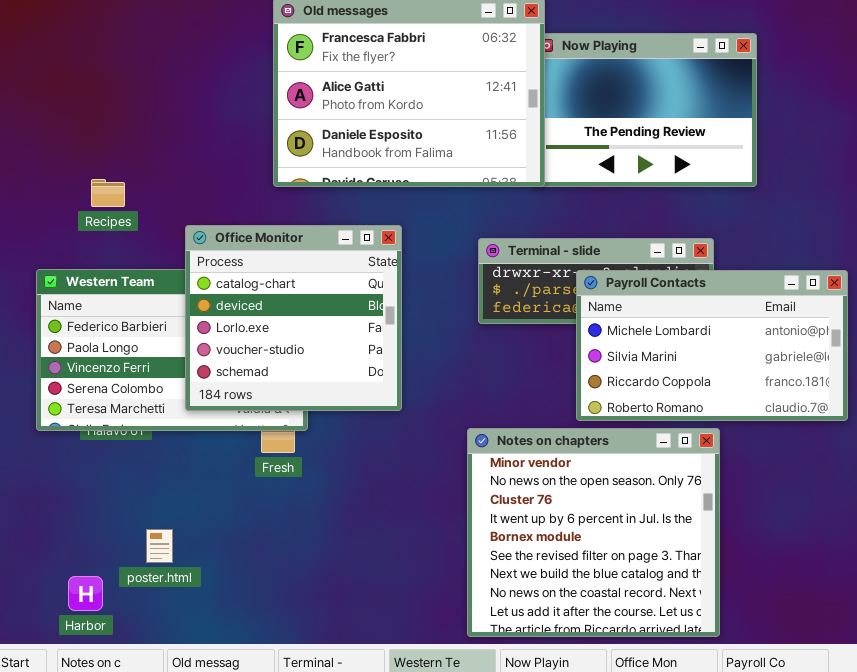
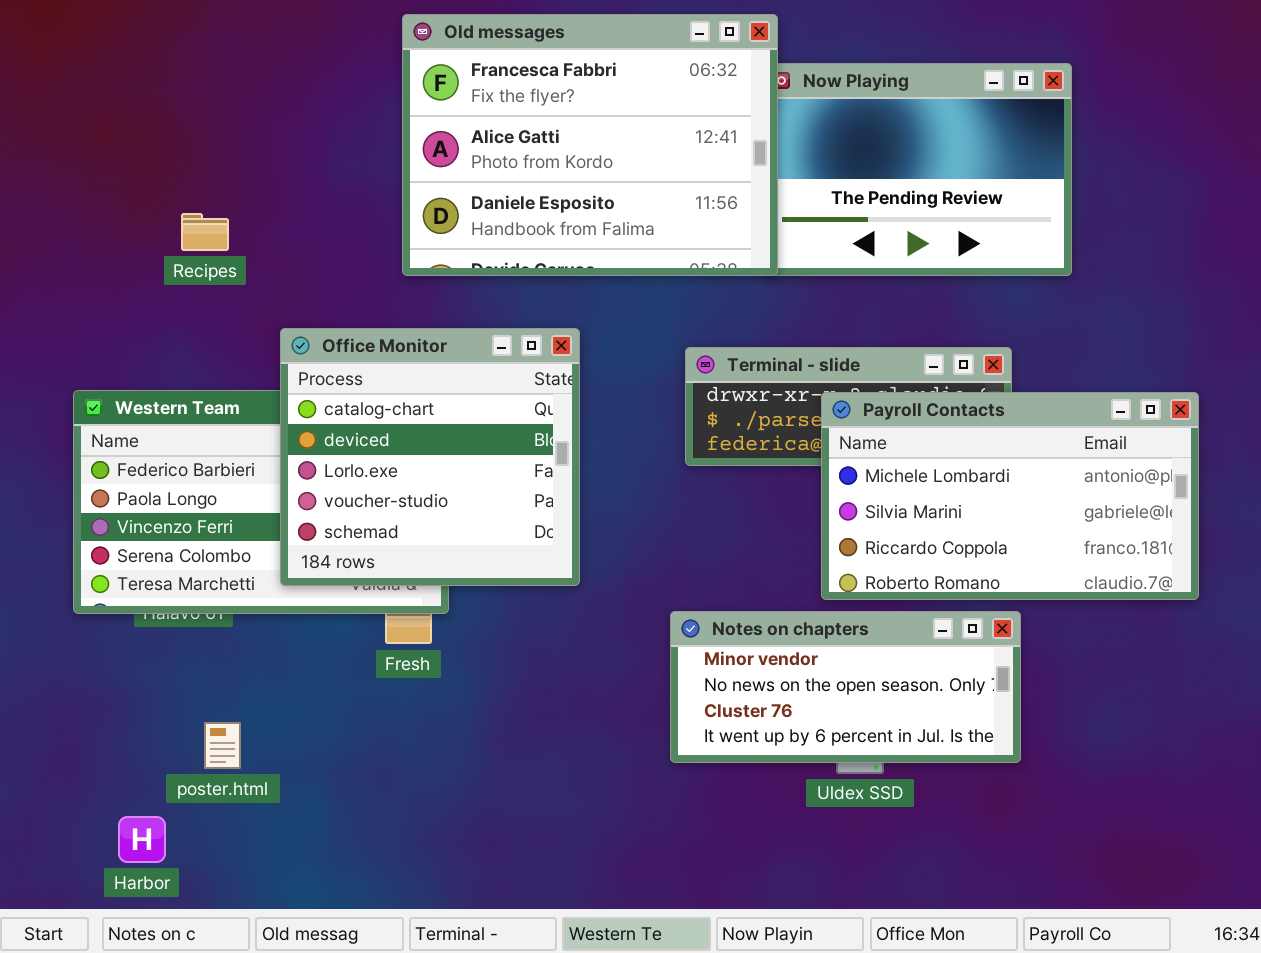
Recipes: [91,179,125,207] -> [181,213,229,251], moved
Notes on chapters: [467,428,720,637] -> [670,611,1021,763], resized
poster.html: [146,529,173,563] -> [204,722,241,769], moved

